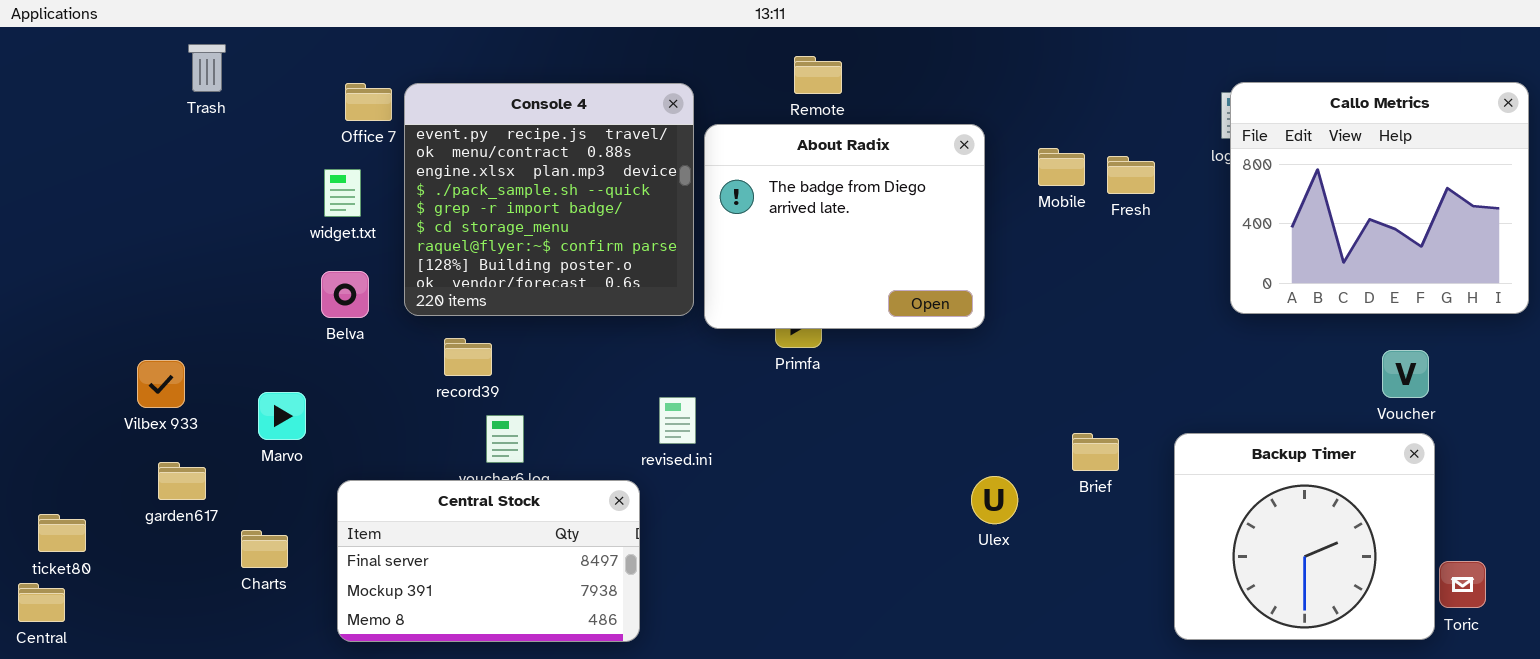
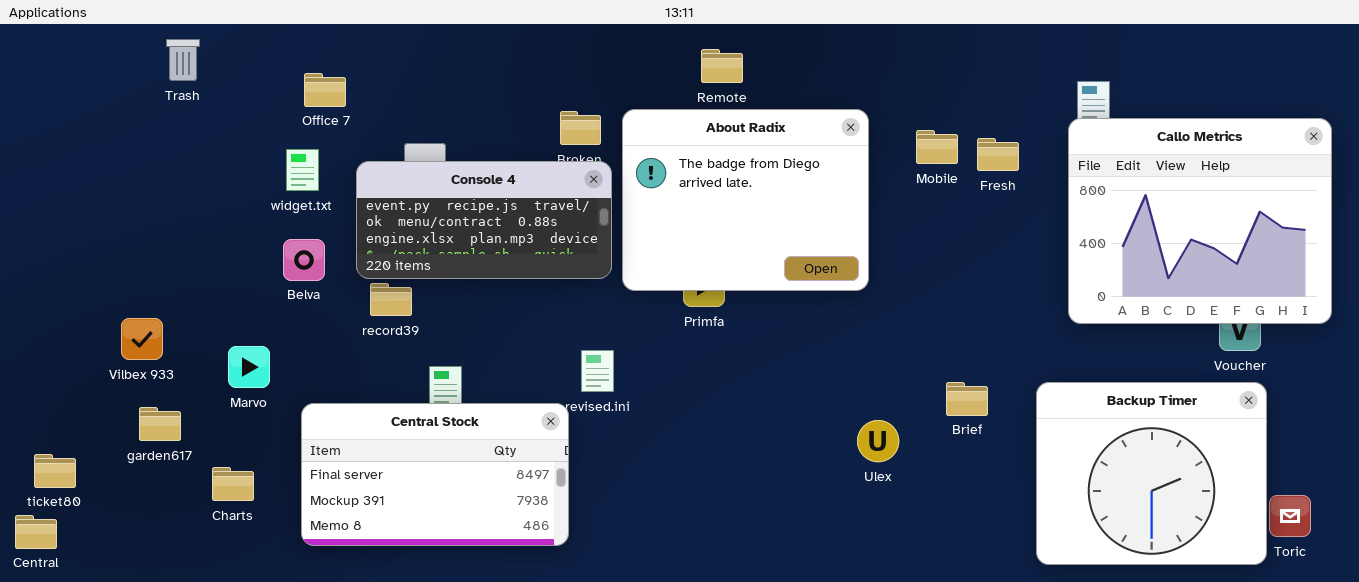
Callo Metrics: [1230,82,1529,314] -> [1068,118,1332,324], moved
Console 4: [404,83,694,316] -> [356,161,612,279], resized
record39: [444,338,492,376] -> [370,283,412,316], moved
Central Stock: [337,480,640,642] -> [301,403,569,546], moved

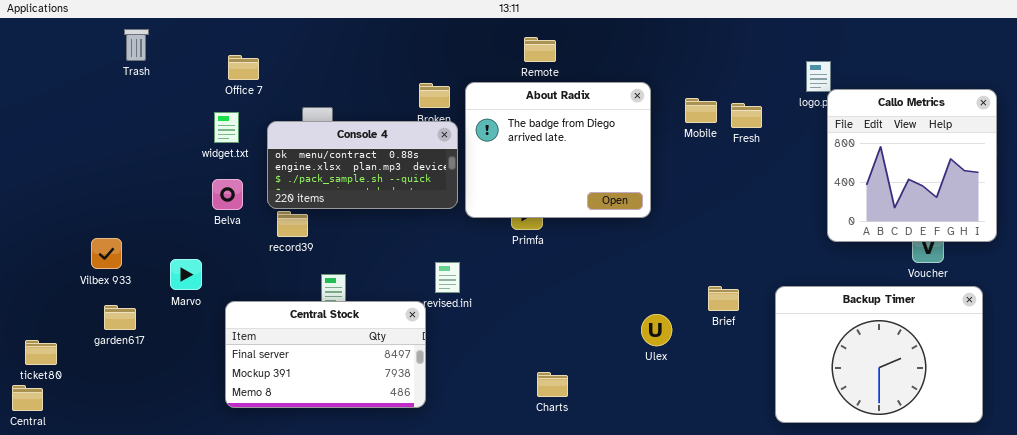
Callo Metrics: [1068,118,1332,324] -> [827,89,997,242], resized
Console 4: [356,161,612,279] -> [267,121,458,209], scrolled down 1 row
Backup Timer: [1036,382,1267,565] -> [775,286,983,423], resized
Charts: [212,467,254,501] -> [537,372,568,397], moved

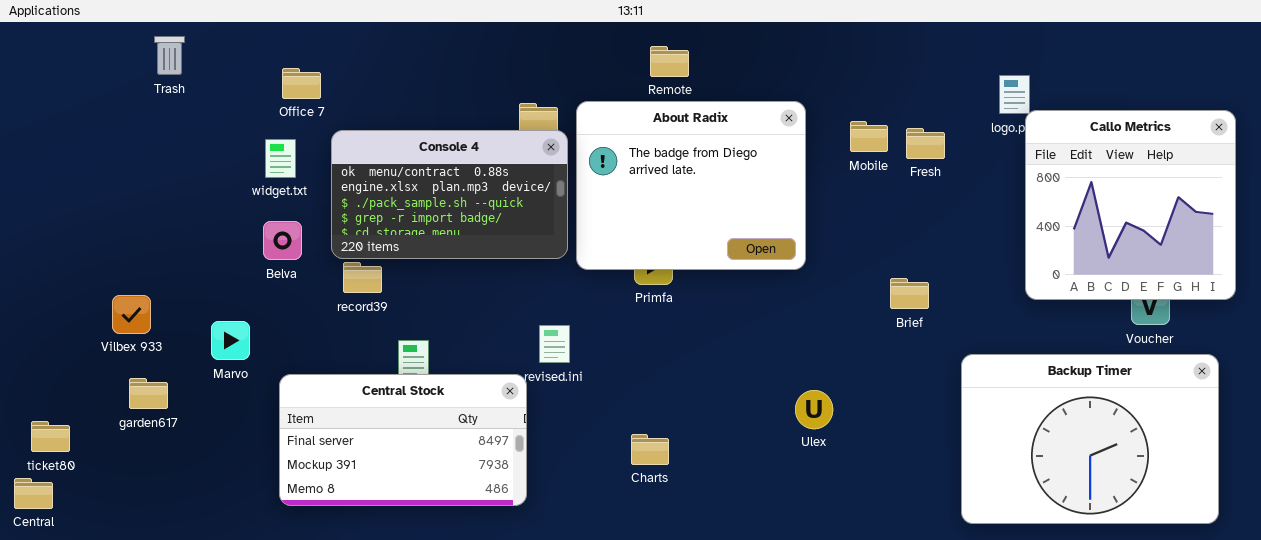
Console 4: [267,121,458,209] -> [331,130,568,259], resized
Brief: [708,286,739,311] -> [890,278,929,309], moved
Charts: [537,372,568,397] -> [631,434,669,465], moved

